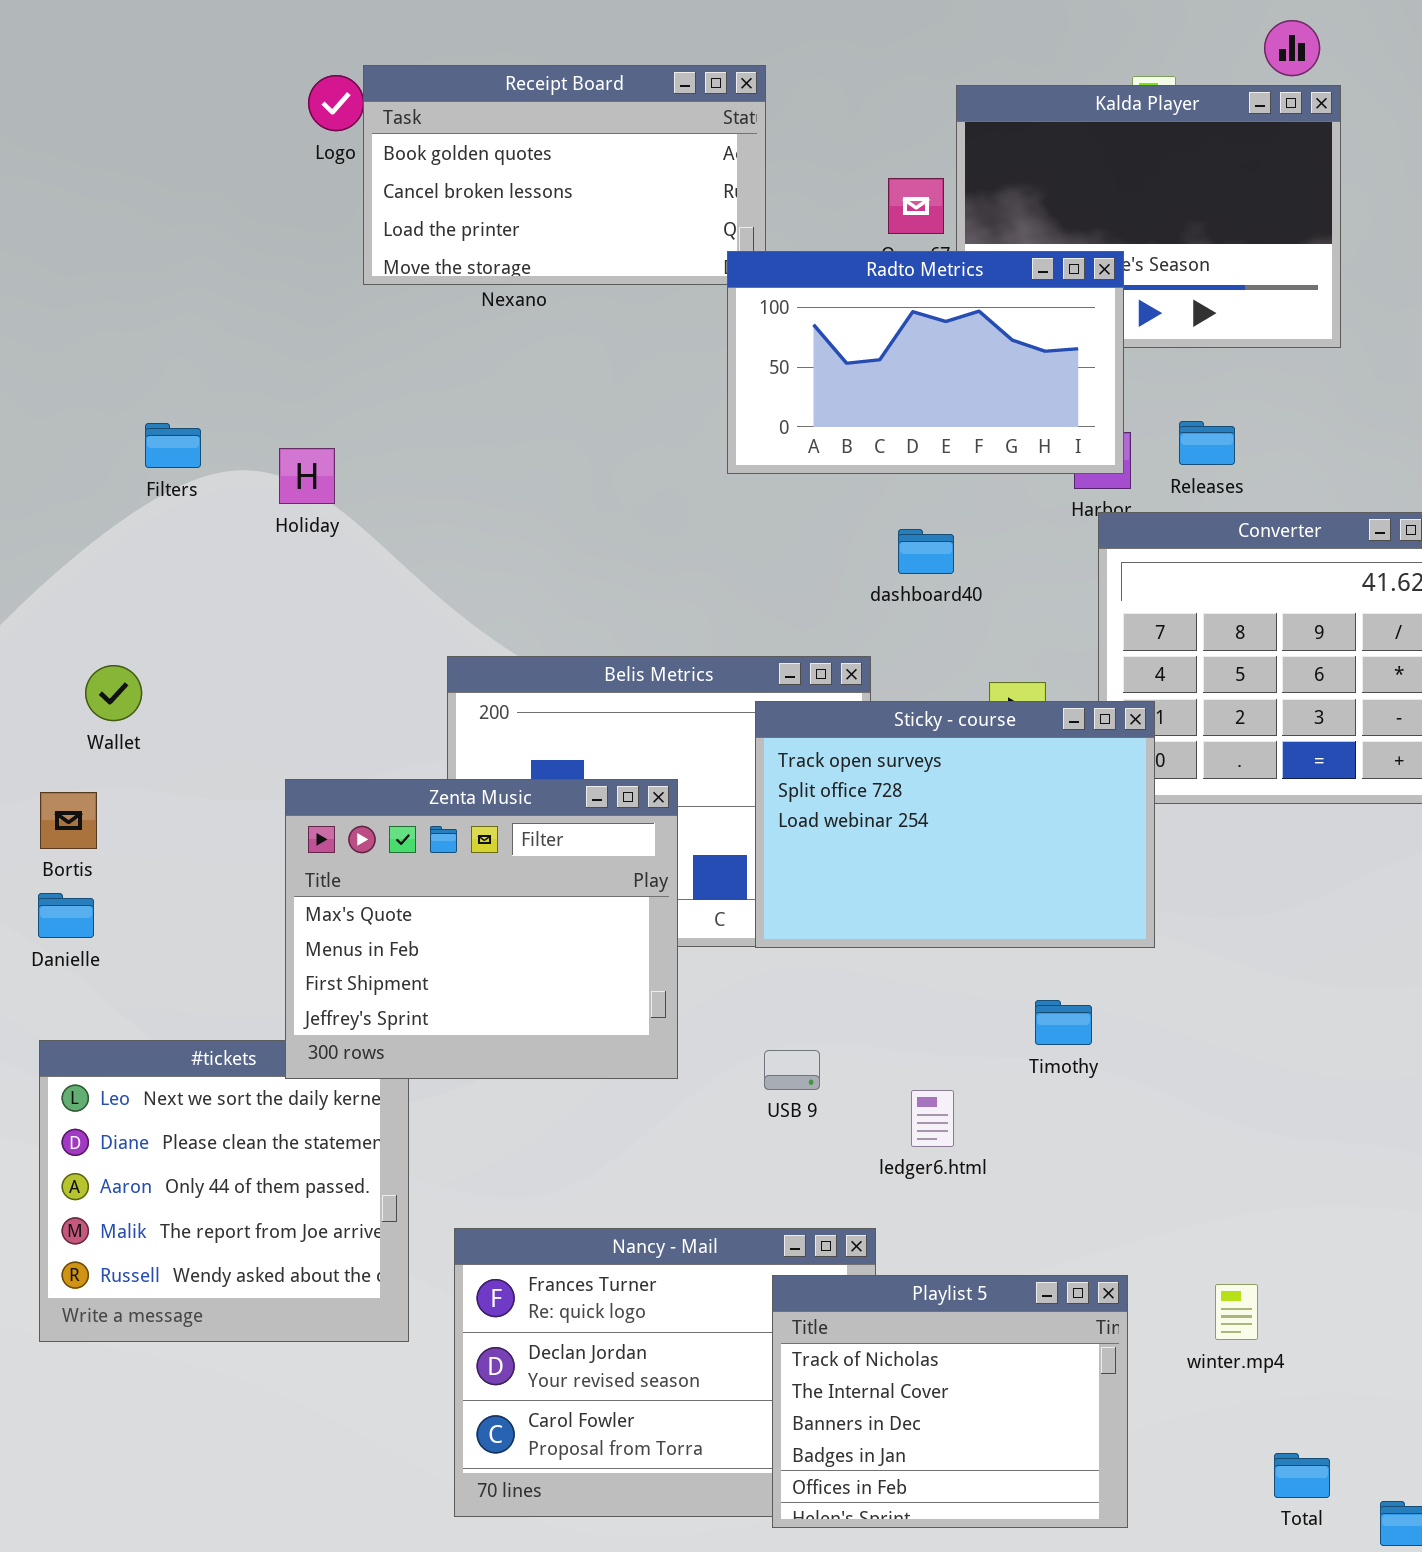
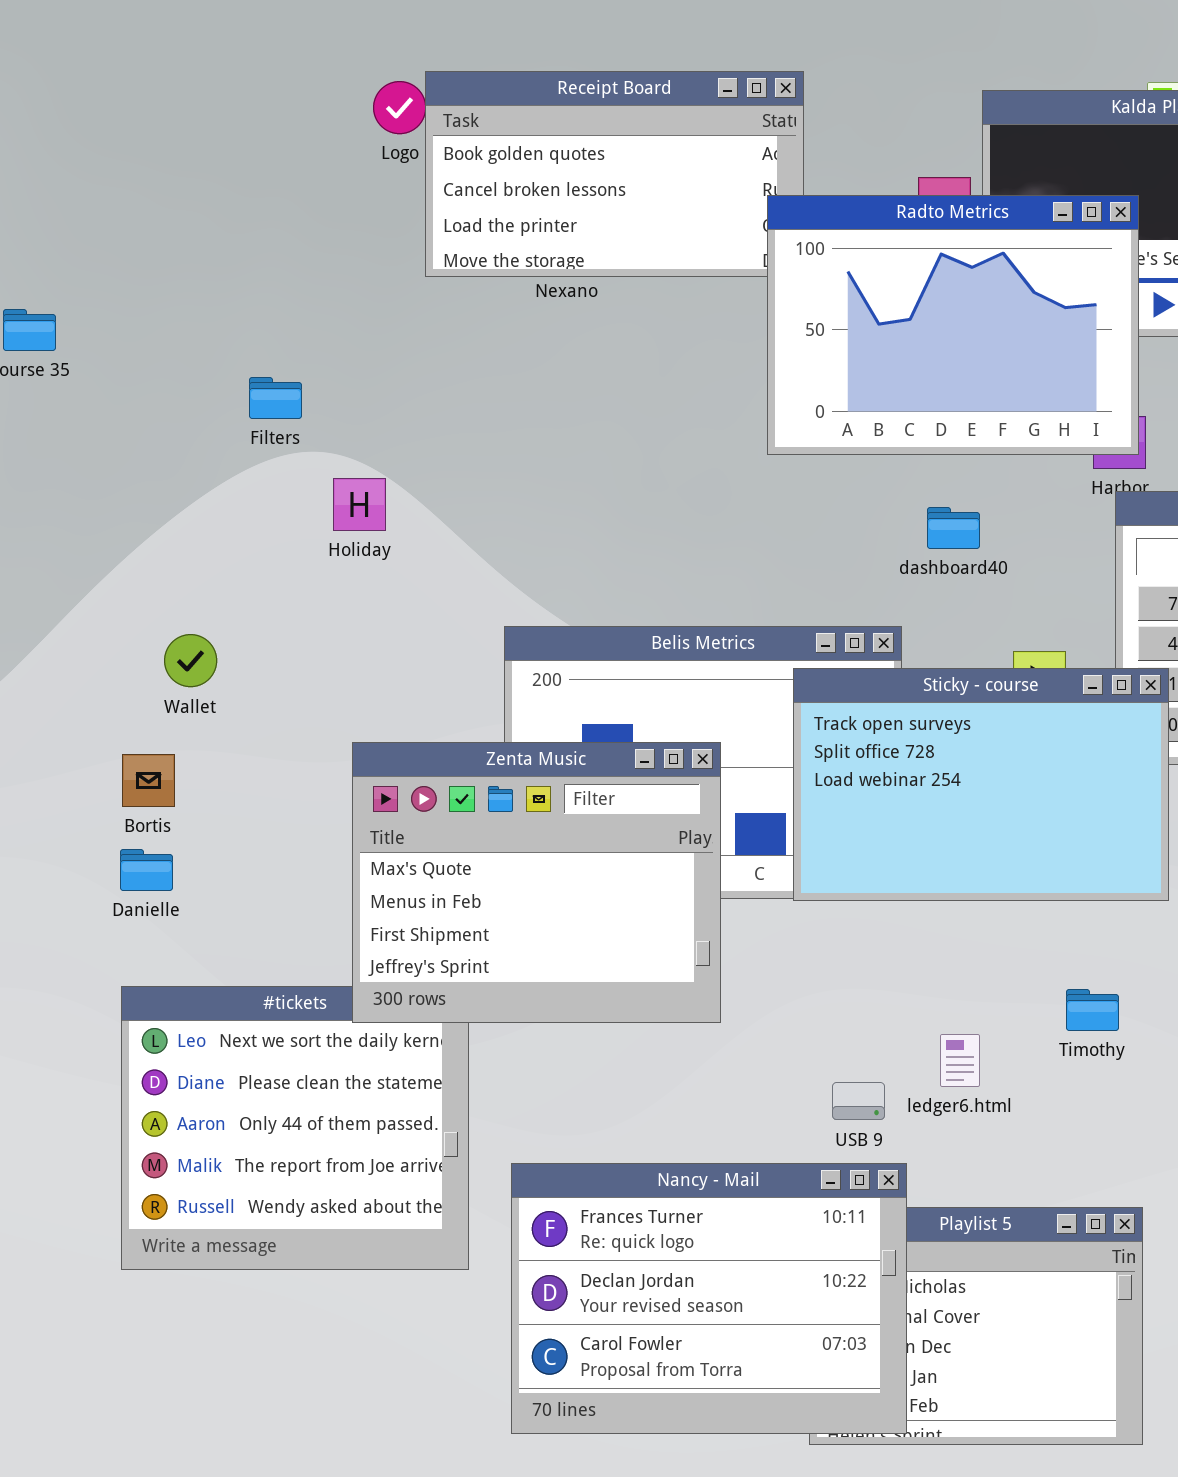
Radto Metrics: [727,251,1124,474] -> [767,195,1139,455], resized
Filters: [145,423,201,468] -> [249,377,302,419], moved
Holiday: [279,448,335,504] -> [333,478,386,531], moved
Timothy: [1035,1000,1092,1045] -> [1066,989,1119,1031], moved
USB 9: [764,1050,820,1090] -> [832,1082,885,1120], moved
Nancy - Mail: [454,1228,876,1517] -> [511,1163,907,1434], raised

